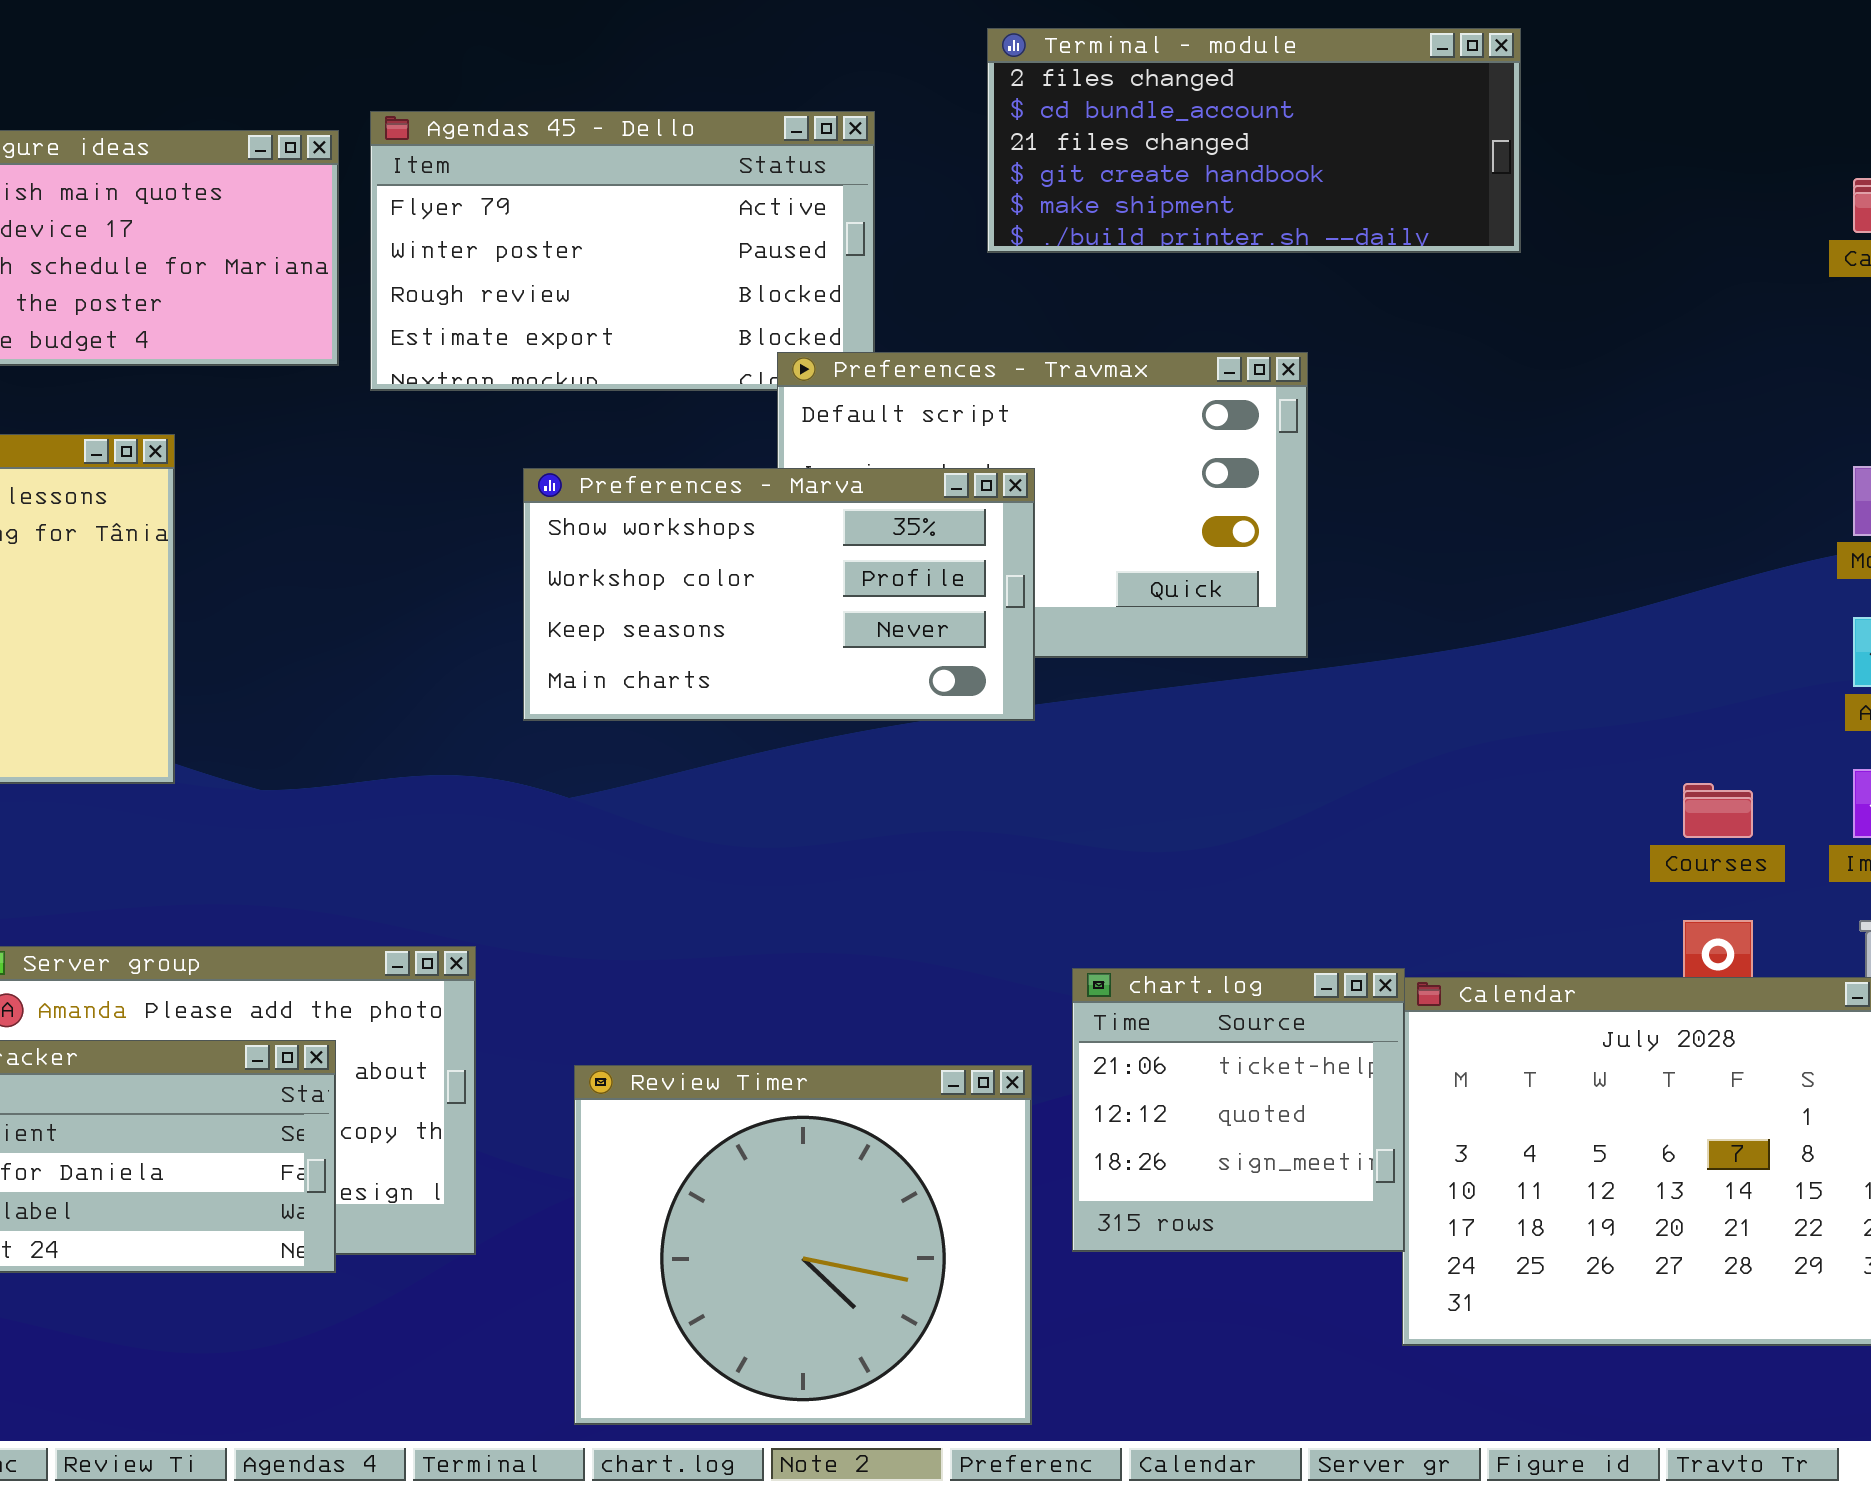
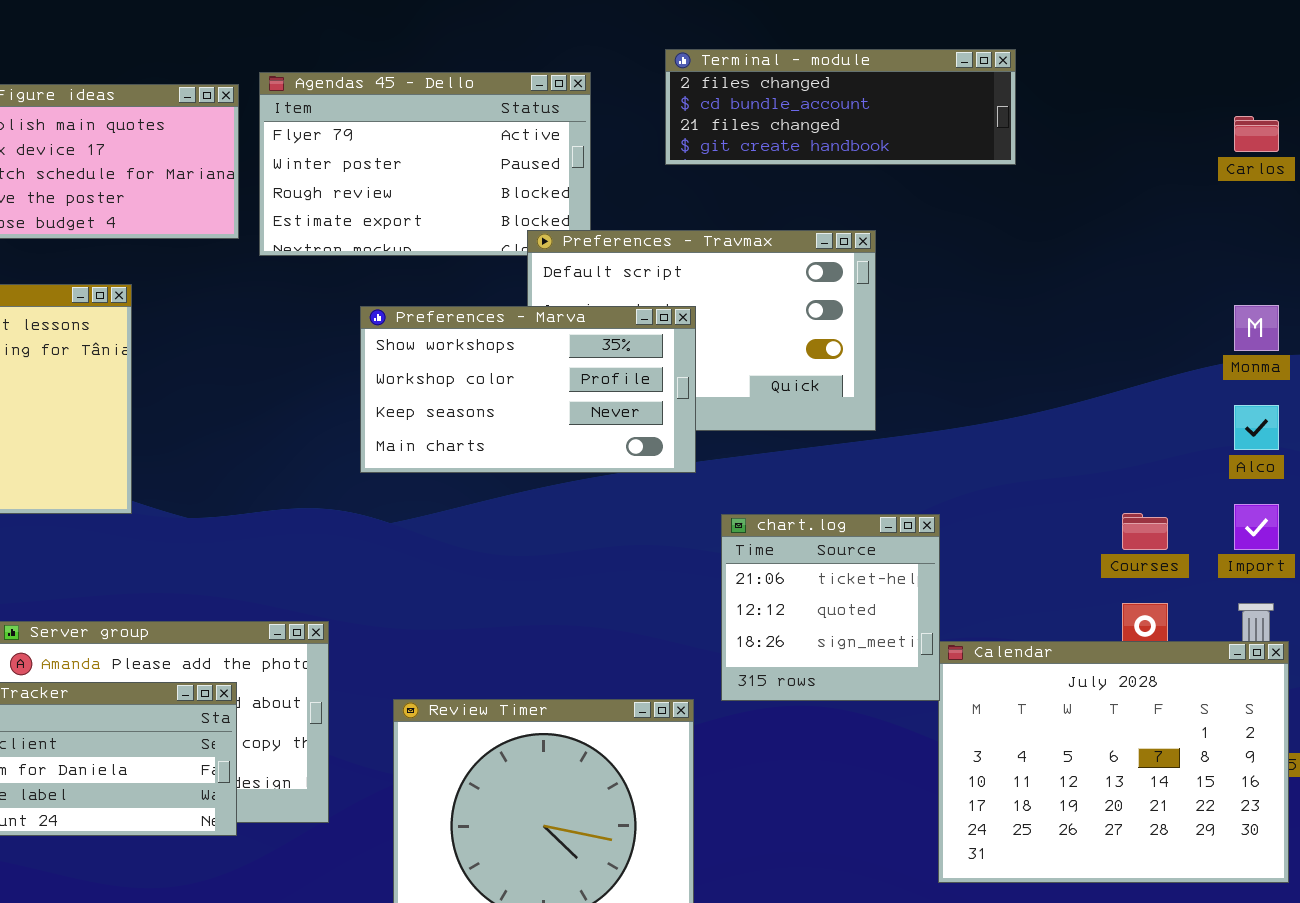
Terminal - module: [987,28,1521,253] -> [665,49,1016,165], resized
chart.log: [1072,968,1405,1252] -> [721,514,940,701], moved

